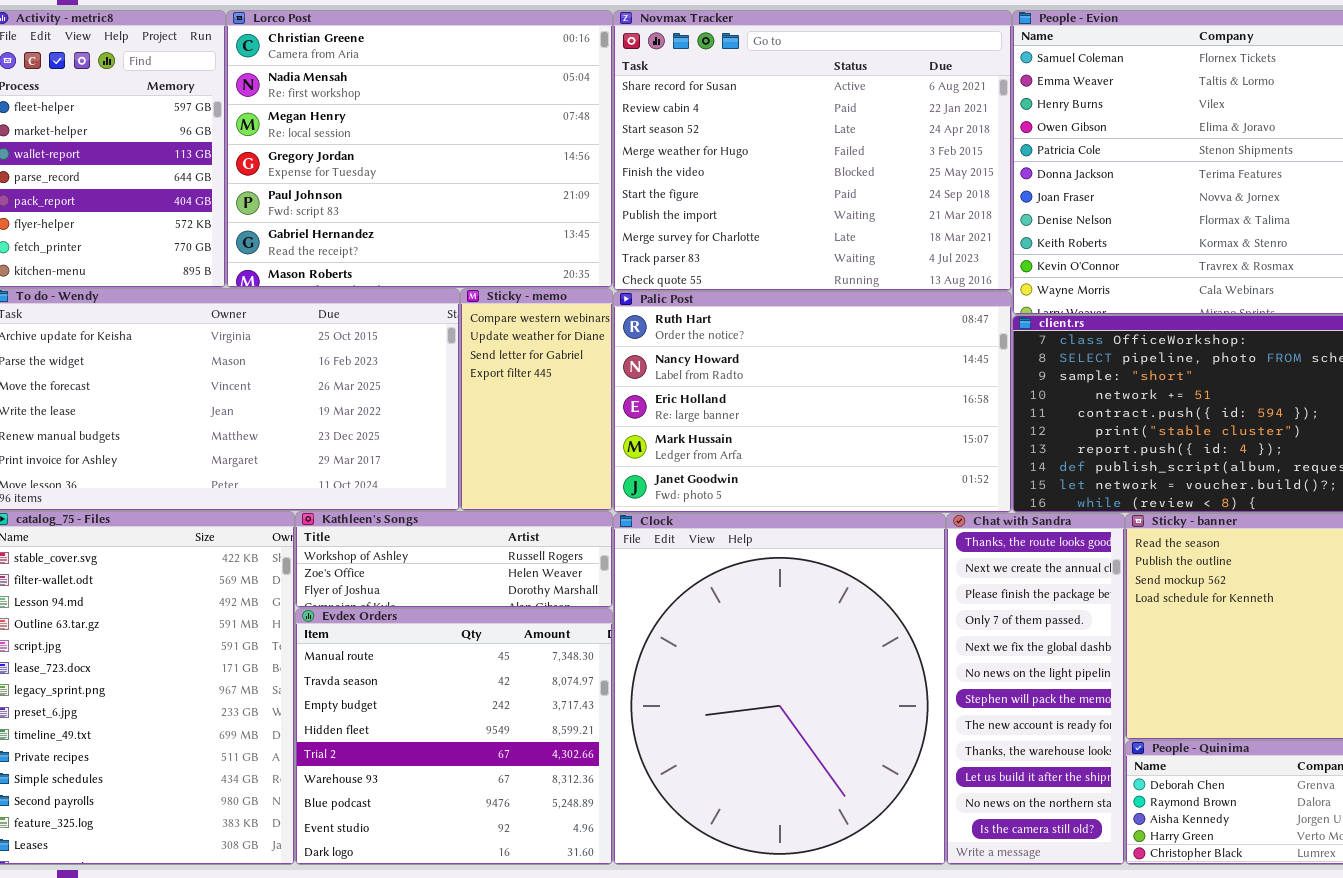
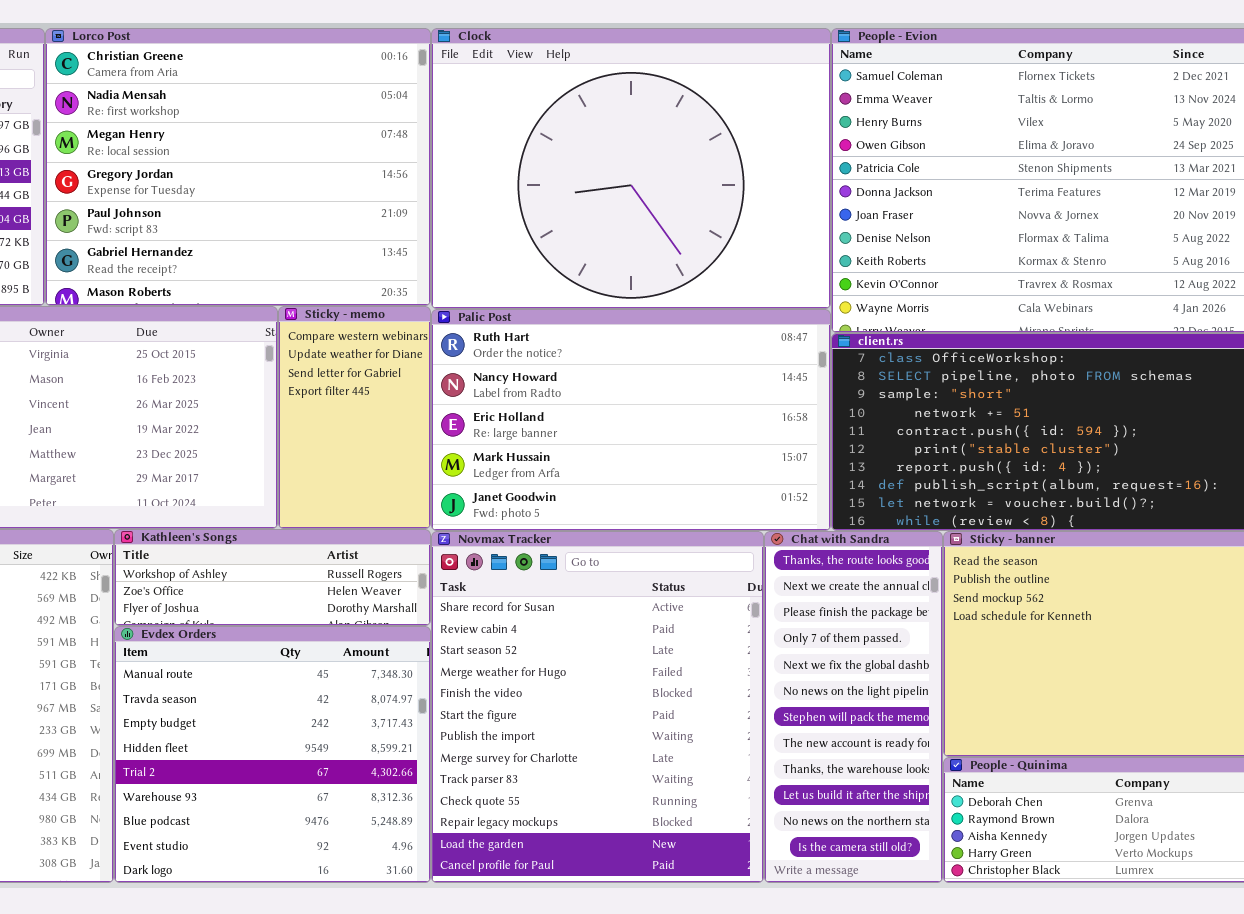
Novmax Tracker: [613,10,1012,291] -> [431,531,764,883], moved, resized
Clock: [613,513,946,865] -> [431,28,831,309], moved, resized

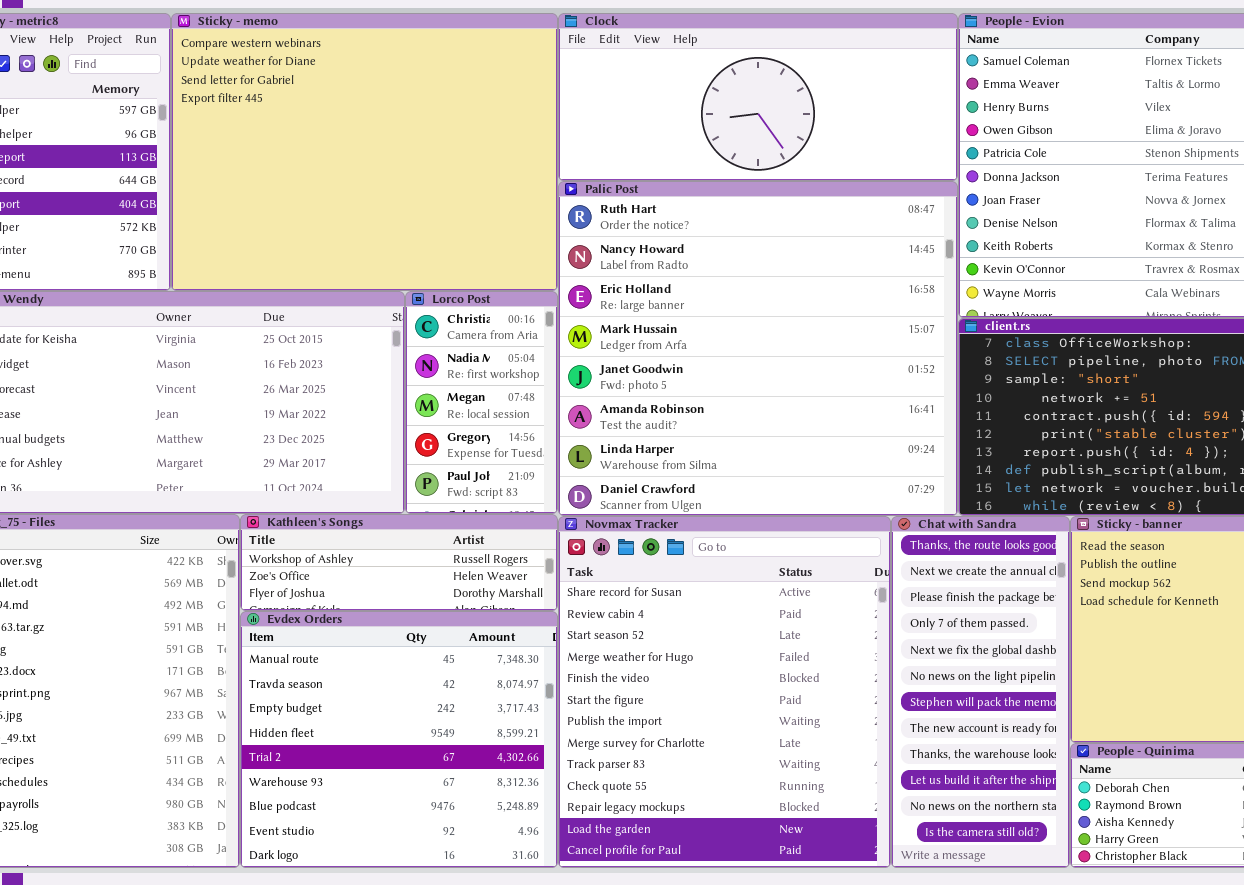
Lorco Post: [45,28,431,306] -> [405,291,558,514], moved, resized
Clock: [431,28,831,309] -> [558,13,958,181], resized
Sticky - memo: [278,306,431,529] -> [171,13,558,291], moved, resized
Palic Post: [431,309,831,531] -> [558,181,958,516], resized

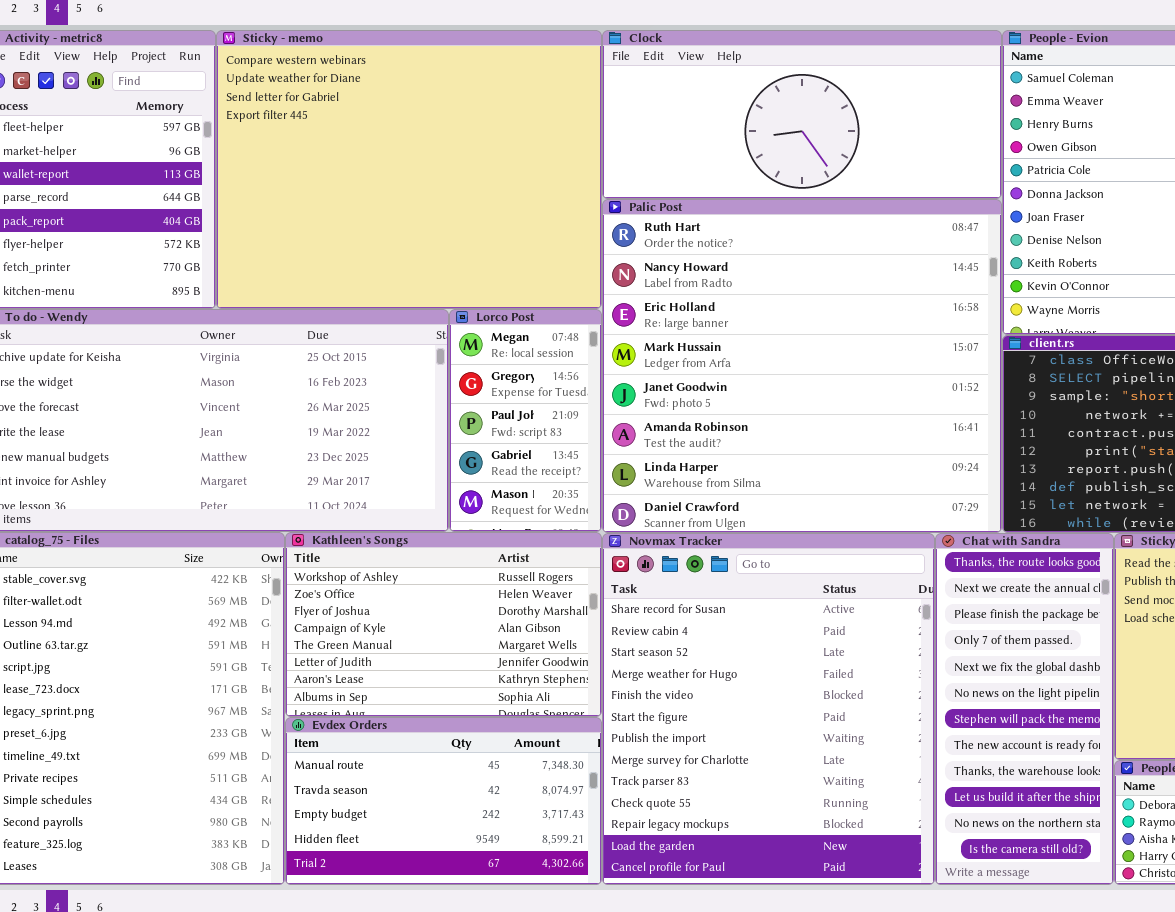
Lorco Post: [405,291,558,514] -> [449,309,602,532], scrolled down 2 rows
Kathleen's Songs: [240,514,558,611] -> [285,532,602,717], resized
Evdex Orders: [240,611,558,868] -> [285,717,602,885], resized

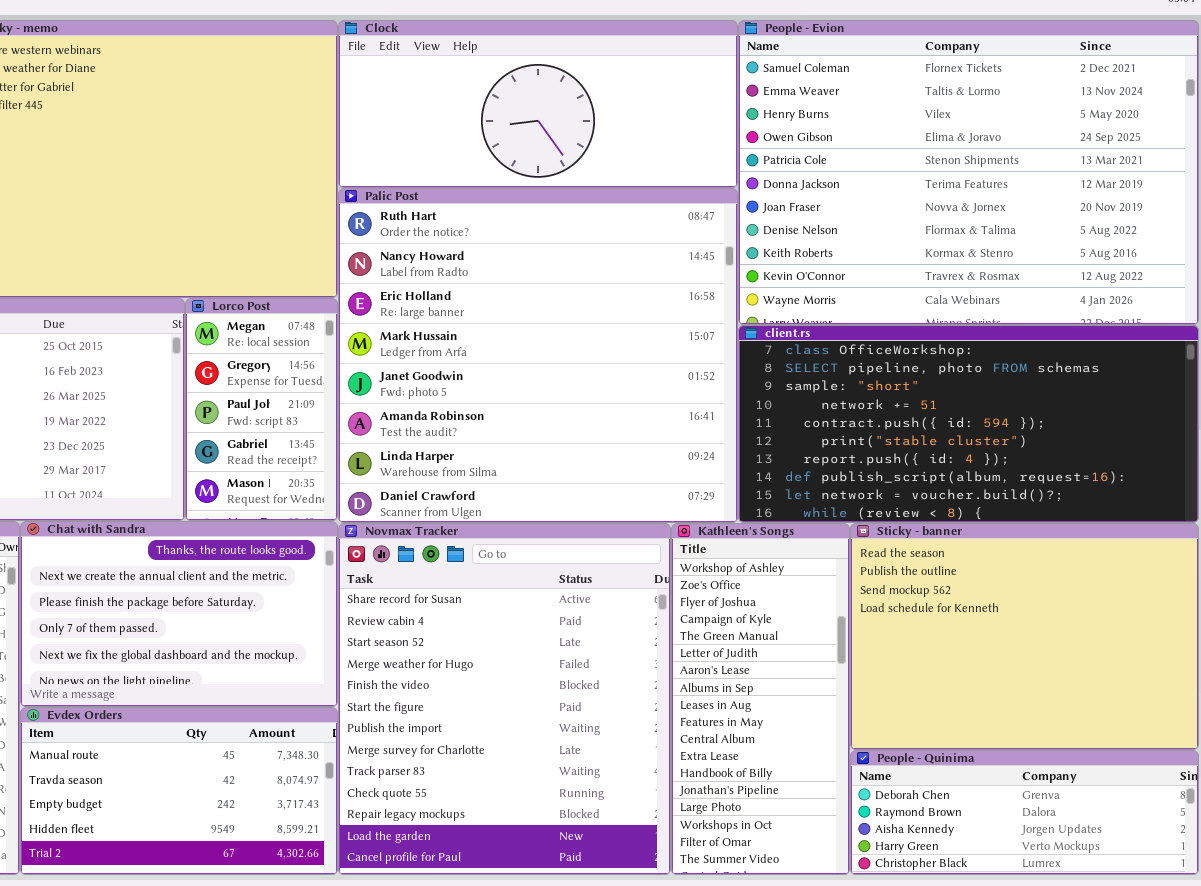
Kathleen's Songs: [285,532,602,717] -> [671,523,850,875], moved, resized
Chat with Sandra: [935,533,1114,885] -> [20,521,338,707], moved, resized

